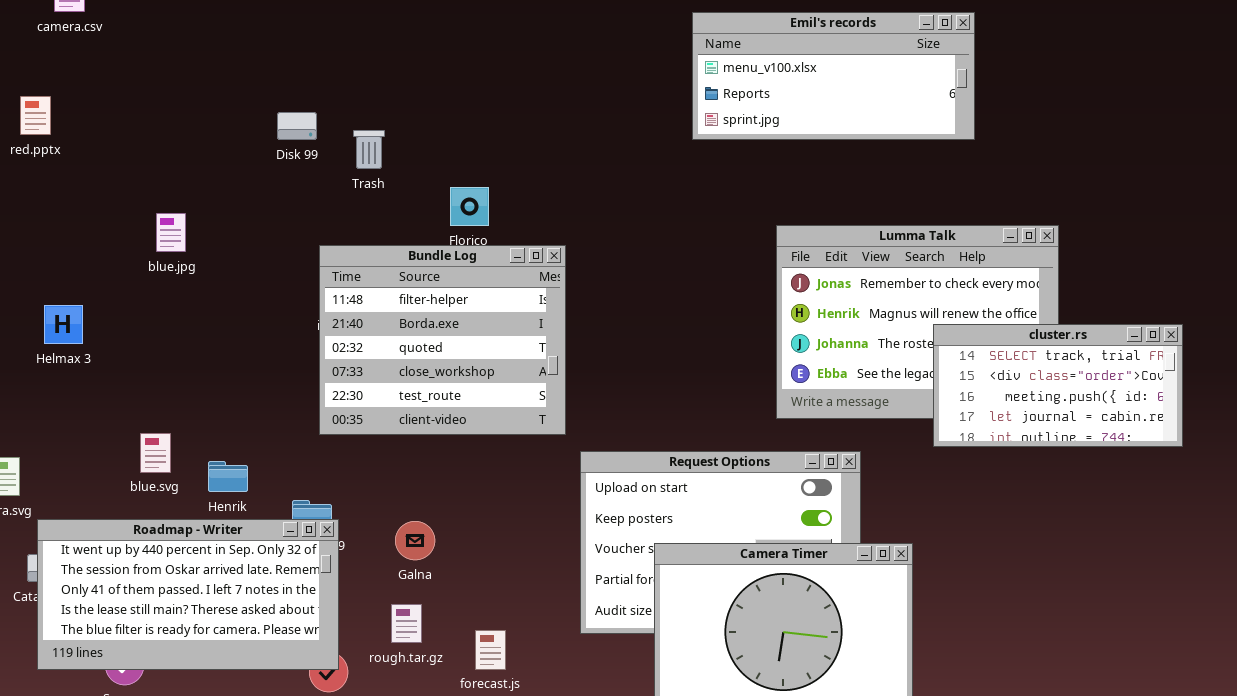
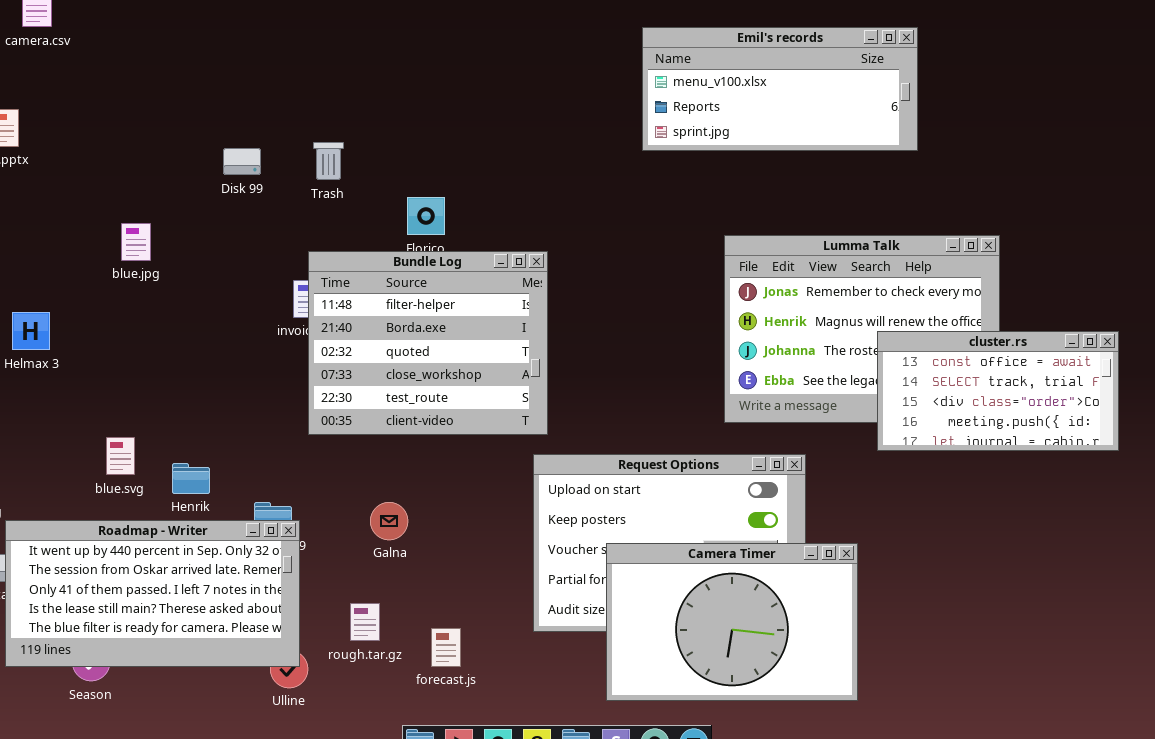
Disk 99: [277,112,317,140] -> [223,148,261,175], moved
Bundle Log: [319,245,566,435] -> [308,251,548,435], moved
cluster.rs: [933,324,1183,447] -> [877,331,1119,451], scrolled up 1 row
Galna: [395,521,435,560] -> [370,502,408,540], moved

